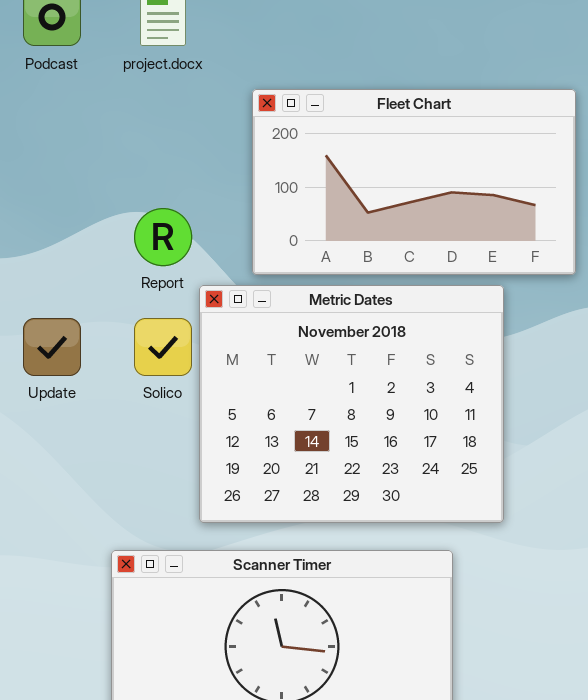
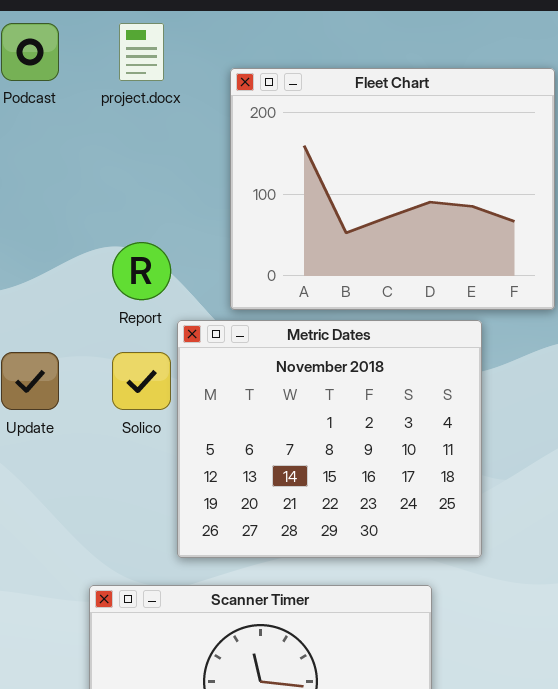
Fleet Chart: [252,89,576,275] -> [230,68,555,310], resized

